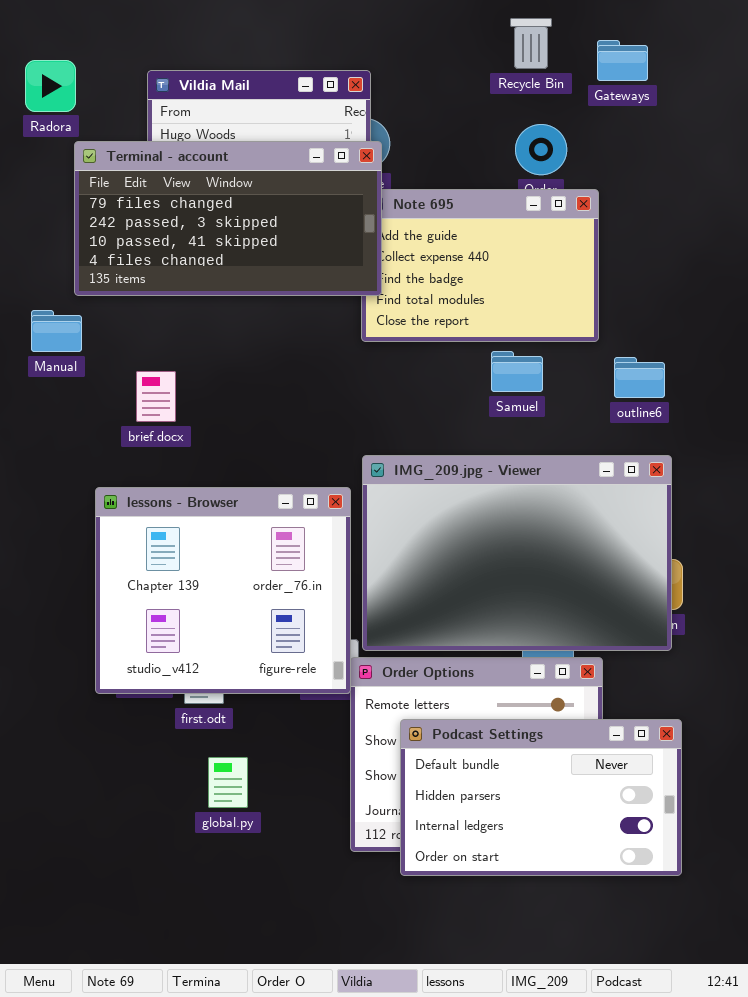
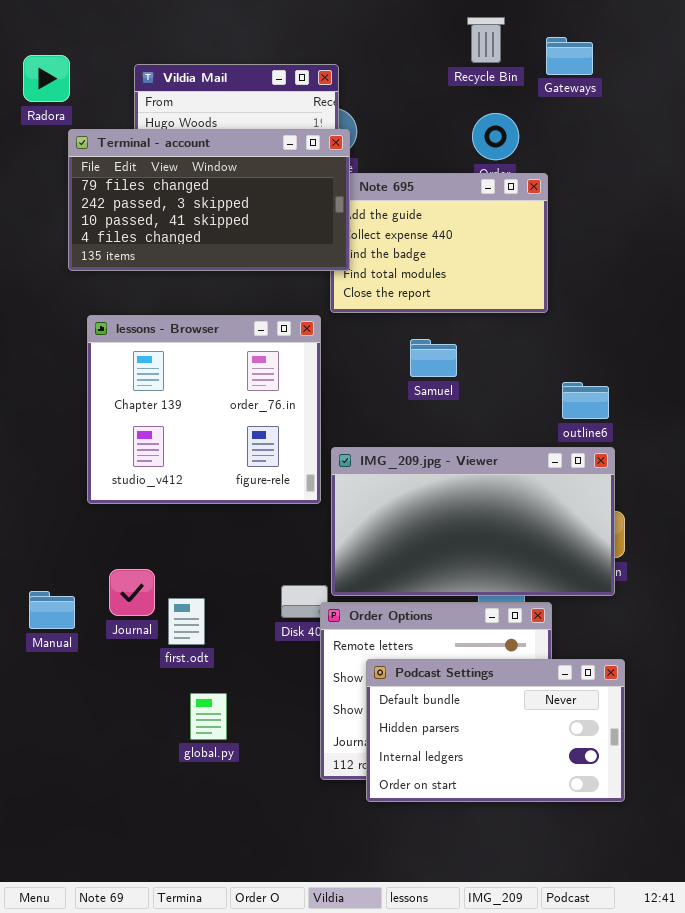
Manual: [31,310,82,352] -> [29,591,75,629], moved
Samuel: [491,351,543,392] -> [410,339,457,377], moved
outline6: [614,357,665,398] -> [562,382,609,419], moved
IMG_209.jpg - Viewer: [362,455,672,651] -> [331,447,615,596], resized
lessons - Browser: [95,487,351,694] -> [87,315,321,504], moved

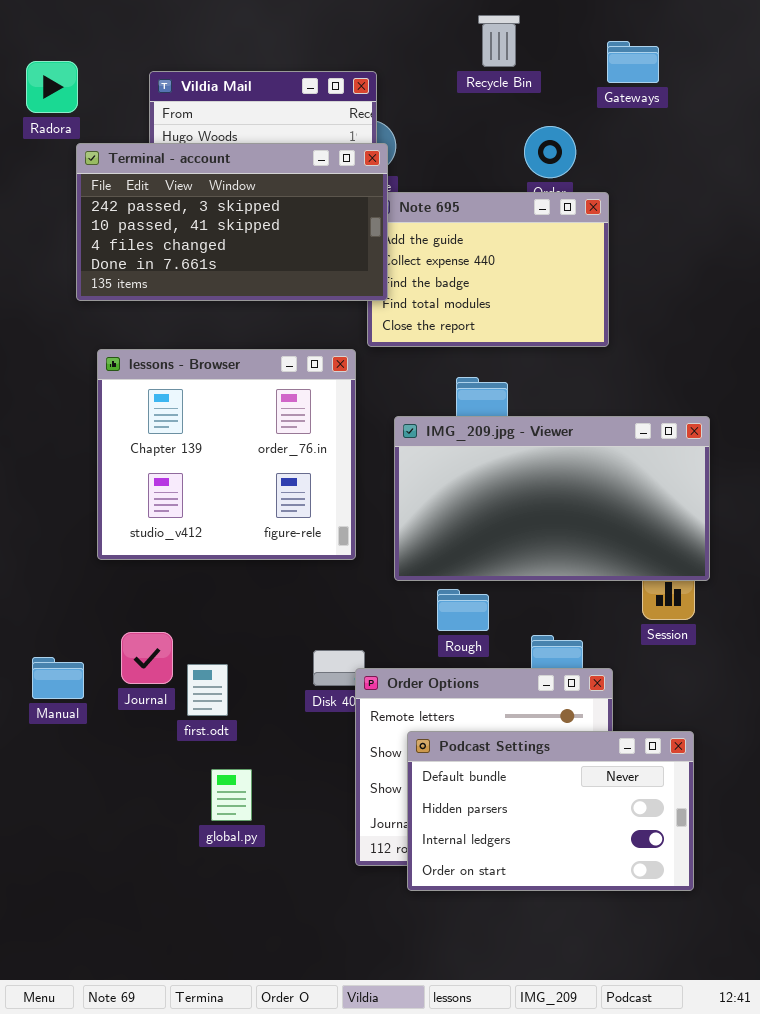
Recycle Bin: [467,17,505,63] -> [478,15,520,67], moved
Terminal - account: [68,129,350,271] -> [76,143,388,301], scrolled down 1 row
IMG_209.jpg - Viewer: [331,447,615,596] -> [394,416,710,581], moved

